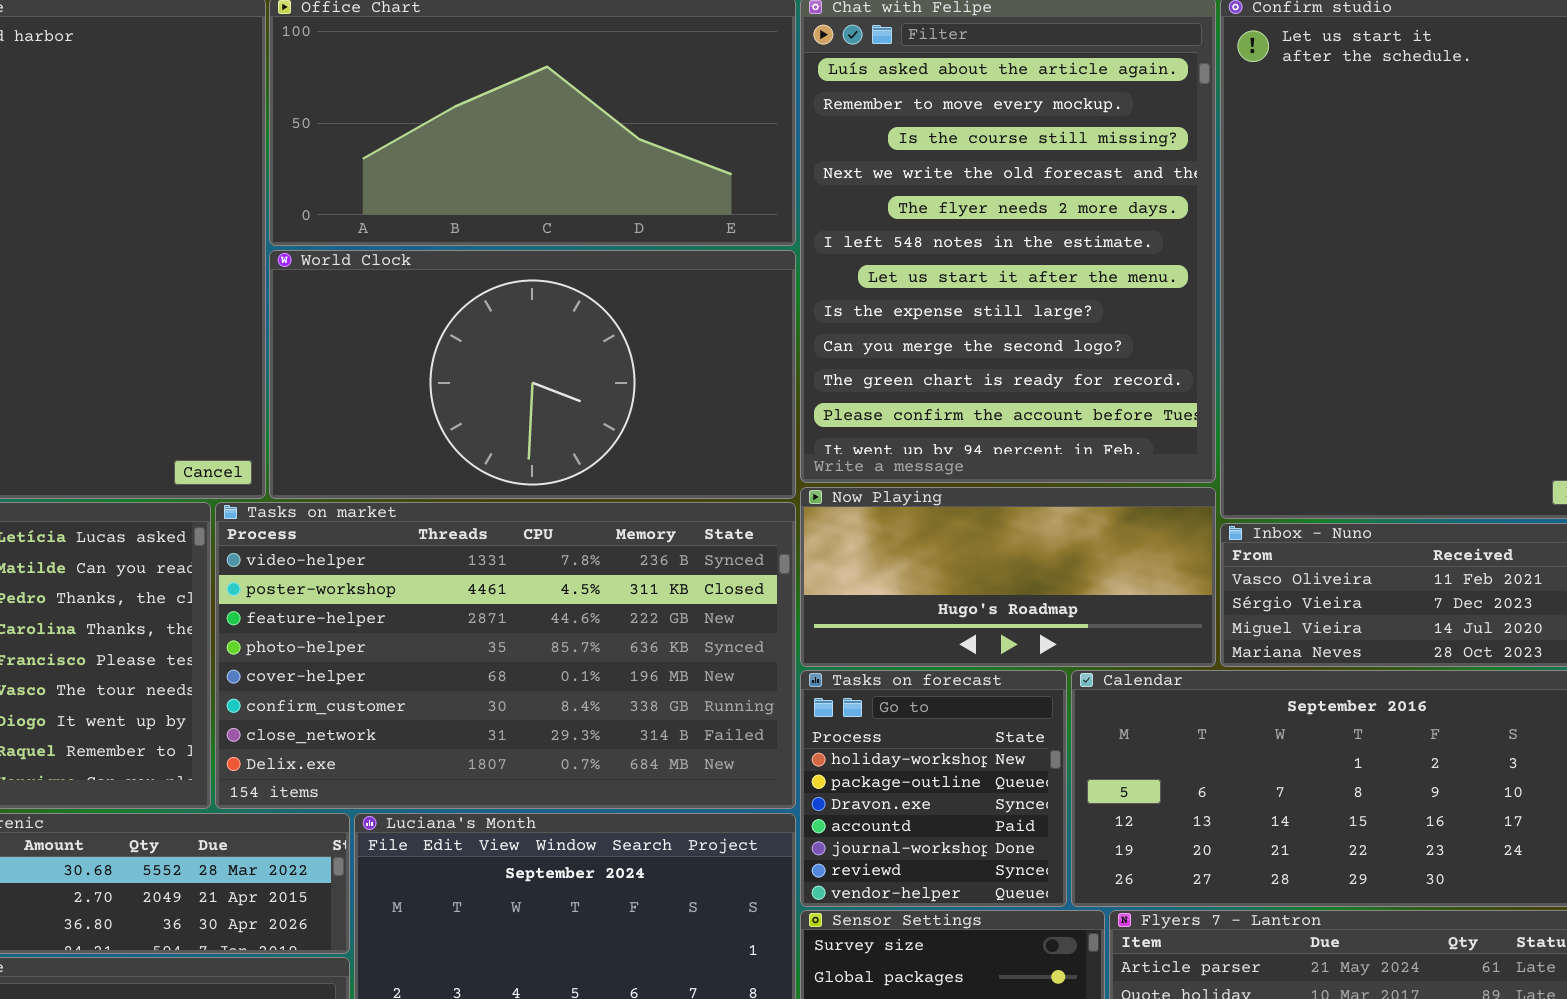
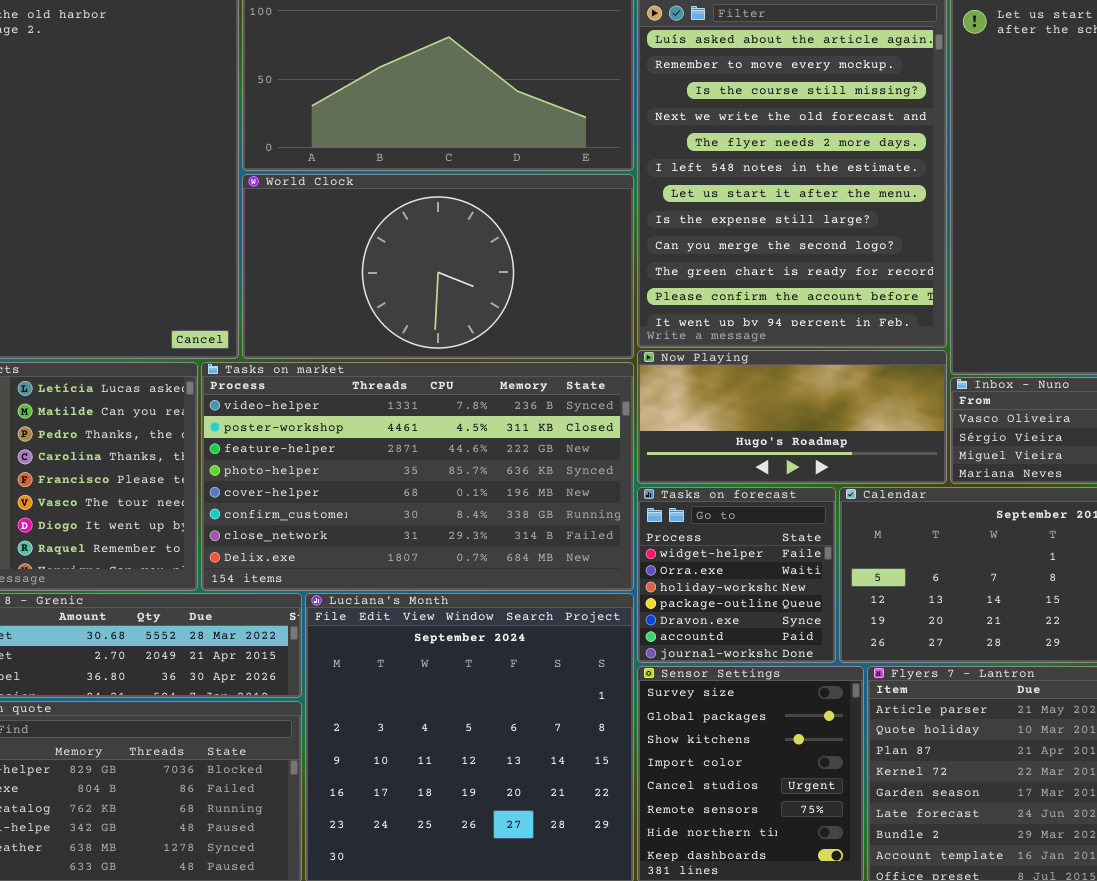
Tasks on forecast: [800,670,1067,907] -> [637,487,836,663], scrolled up 2 rows

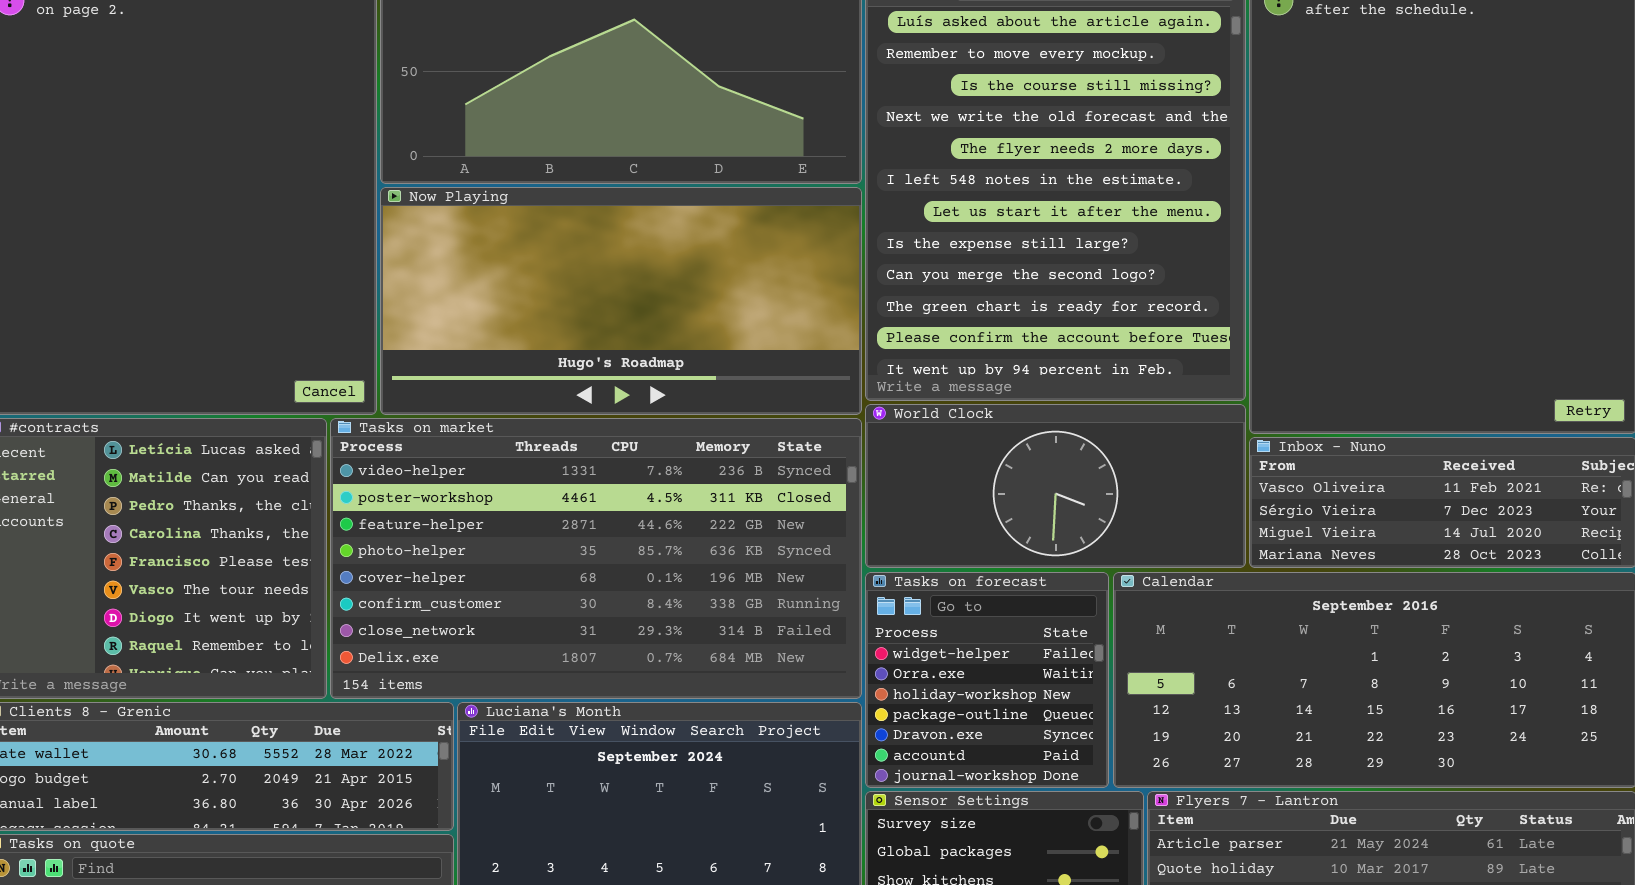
World Clock: [242,174,634,359] -> [865,404,1246,568], moved, resized
Now Playing: [637,350,947,484] -> [380,187,862,415], moved, resized

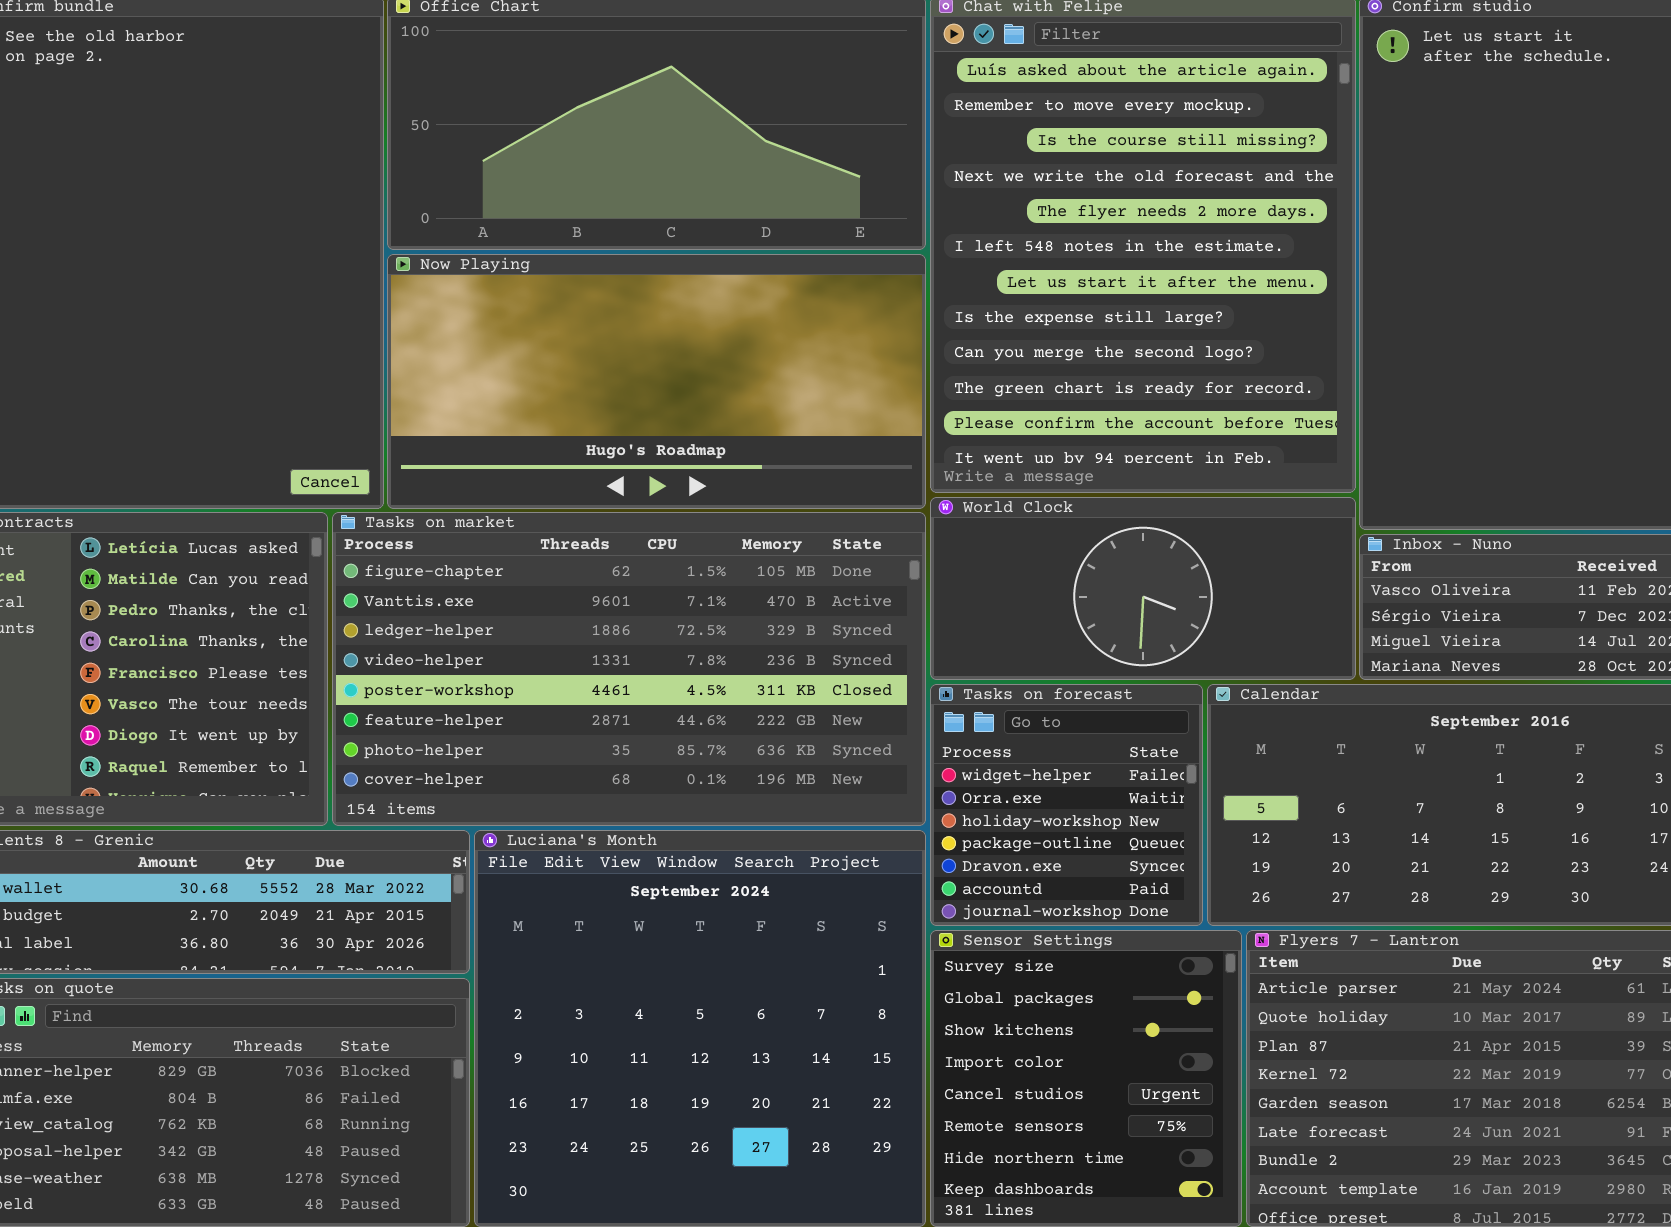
Tasks on market: [330,418,862,699] -> [332,512,926,826], scrolled up 3 rows

